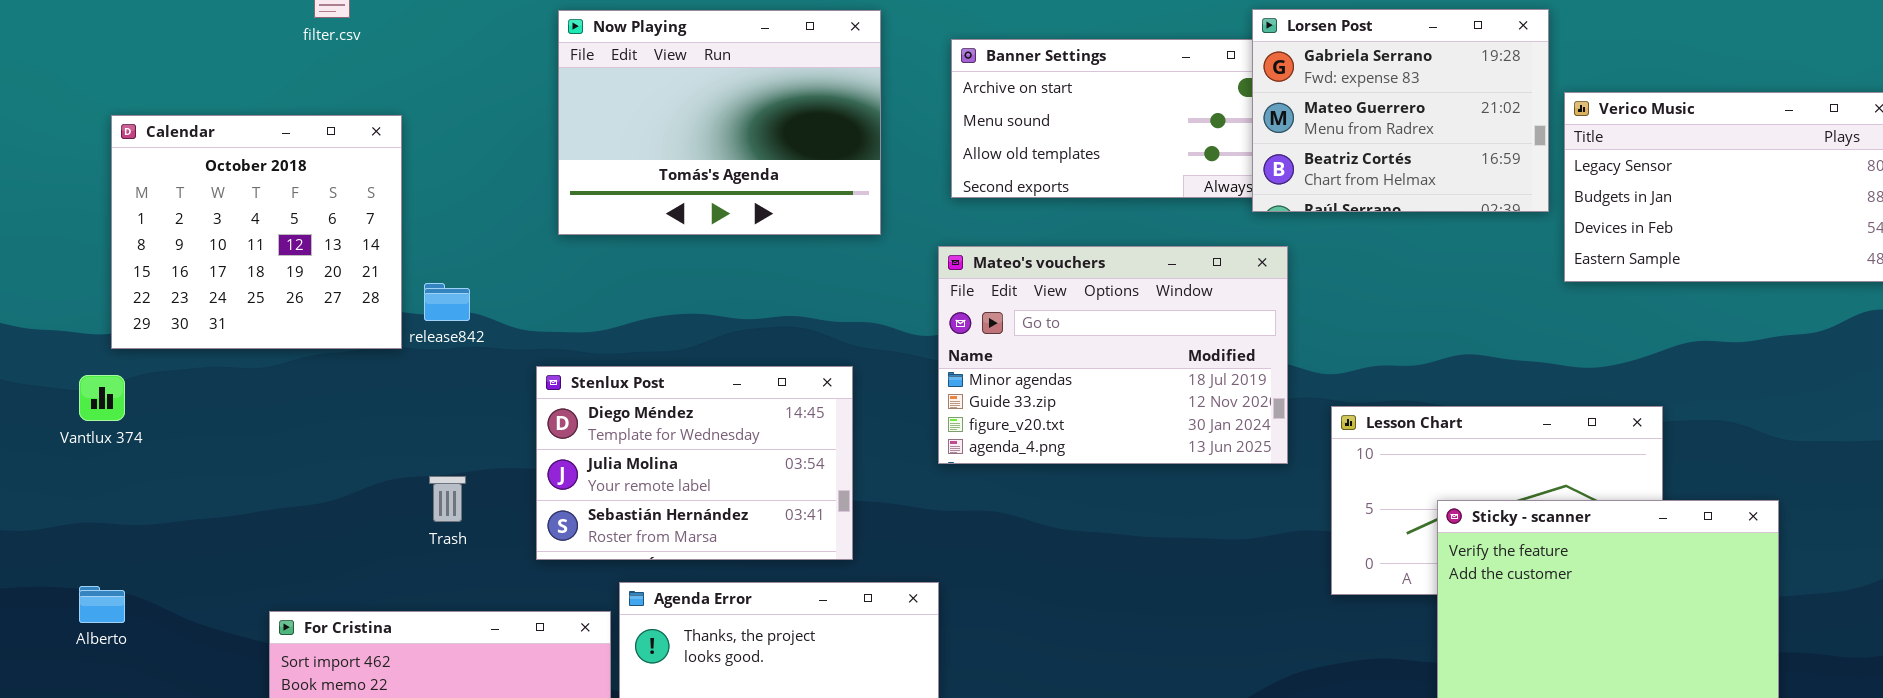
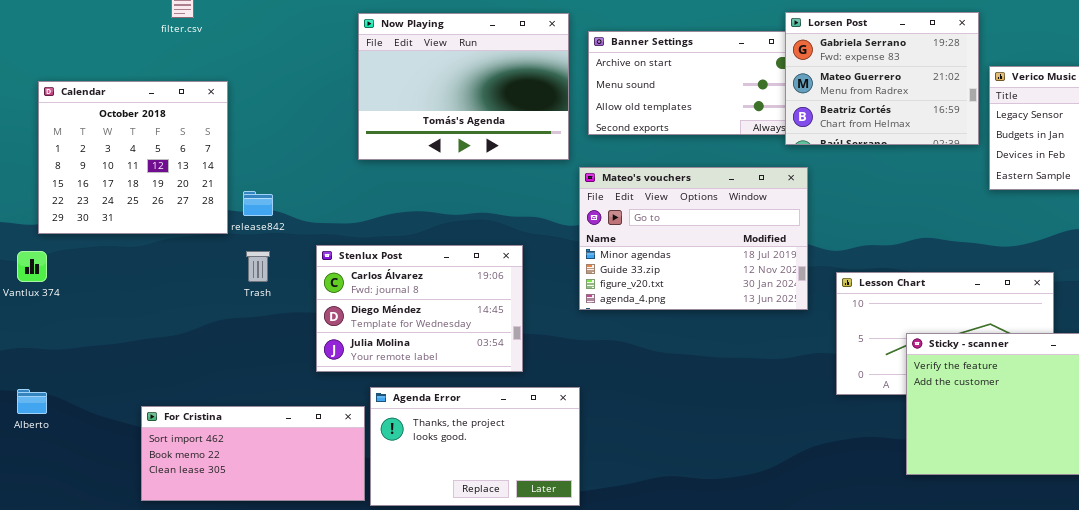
Now Playing: [558,10,881,235] -> [358,13,569,160], moved
Stenlux Post: [536,366,853,560] -> [316,245,523,372], scrolled up 1 row
Trash: [429,476,466,522] -> [246,251,270,282], moved

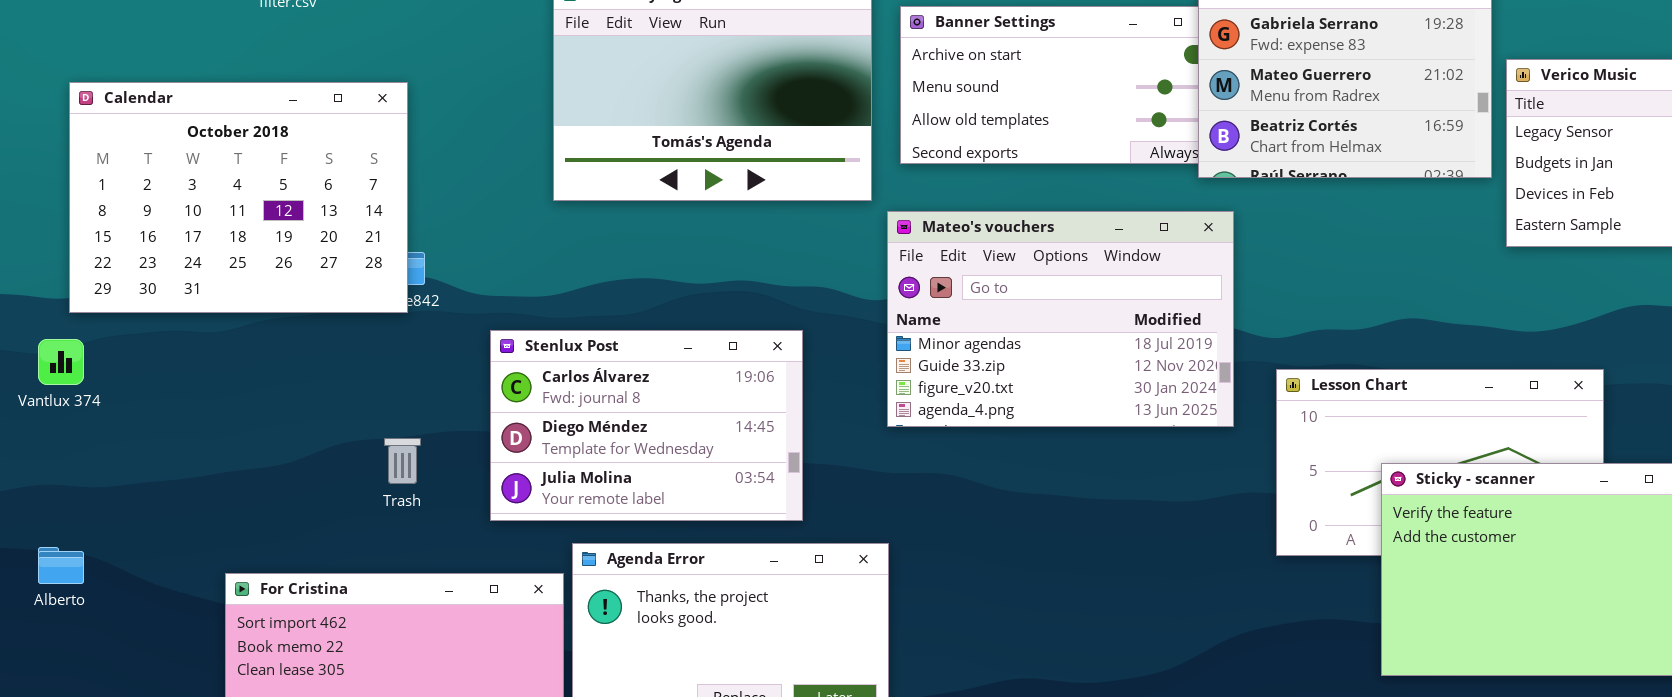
Calendar: [38,81,228,234] -> [69,82,408,313], resized
Trash: [246,251,270,282] -> [384,438,421,484], moved

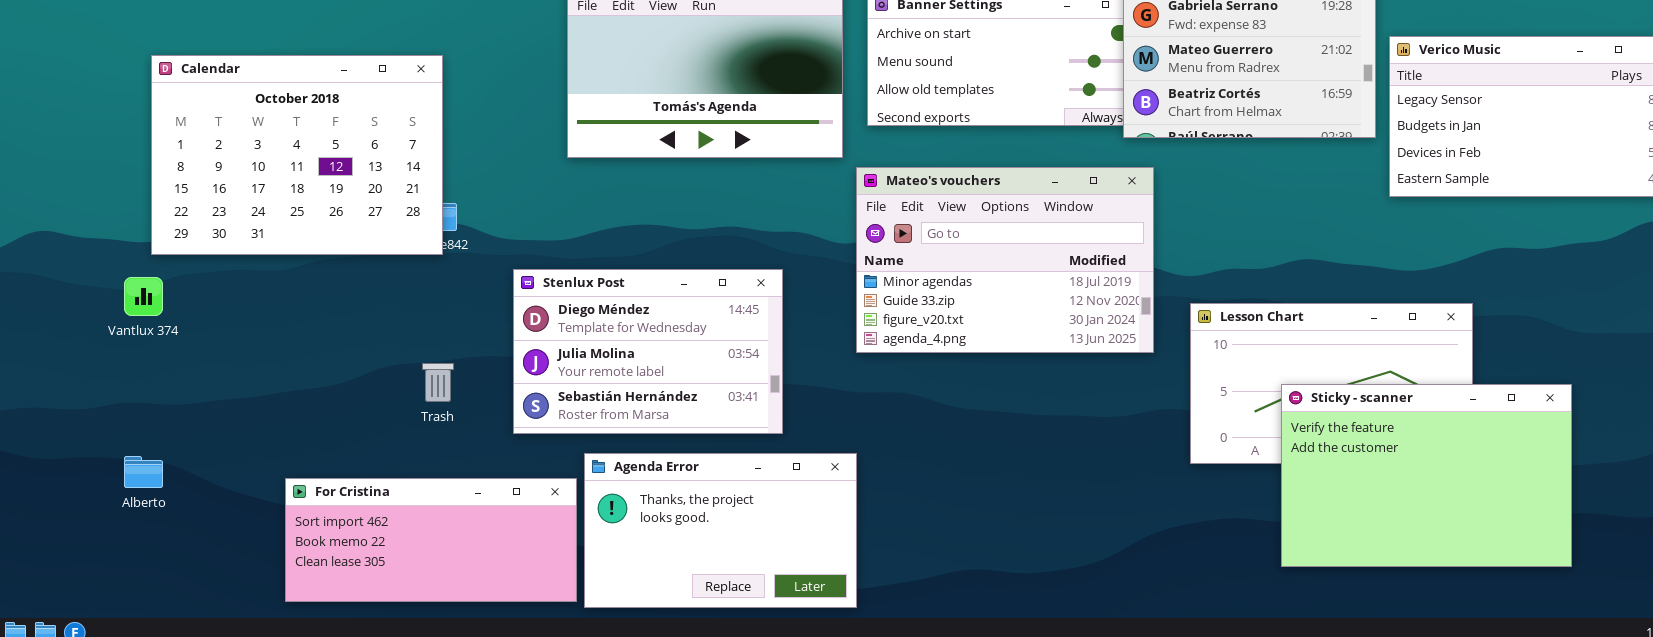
Stenlux Post: [490,330,803,521] -> [513,269,783,434], scrolled down 1 row

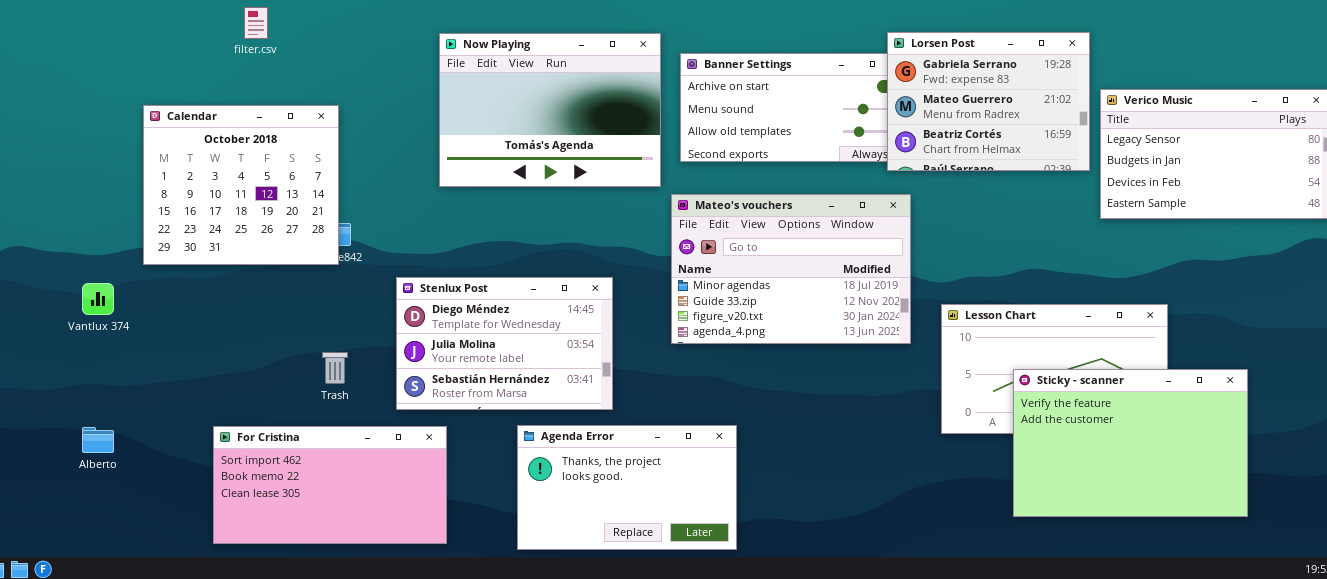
Calendar: [151,55,443,255] -> [143,105,339,265], resized
Agenda Error: [584,453,857,608] -> [517,425,737,550], moved
For Cristina: [285,478,577,602] -> [213,426,447,544], resized

